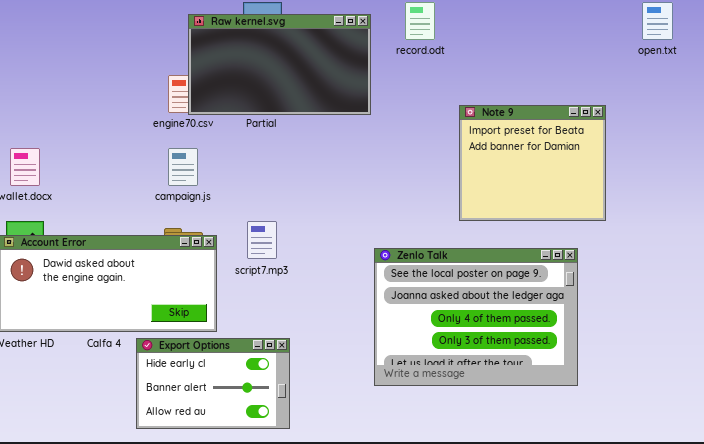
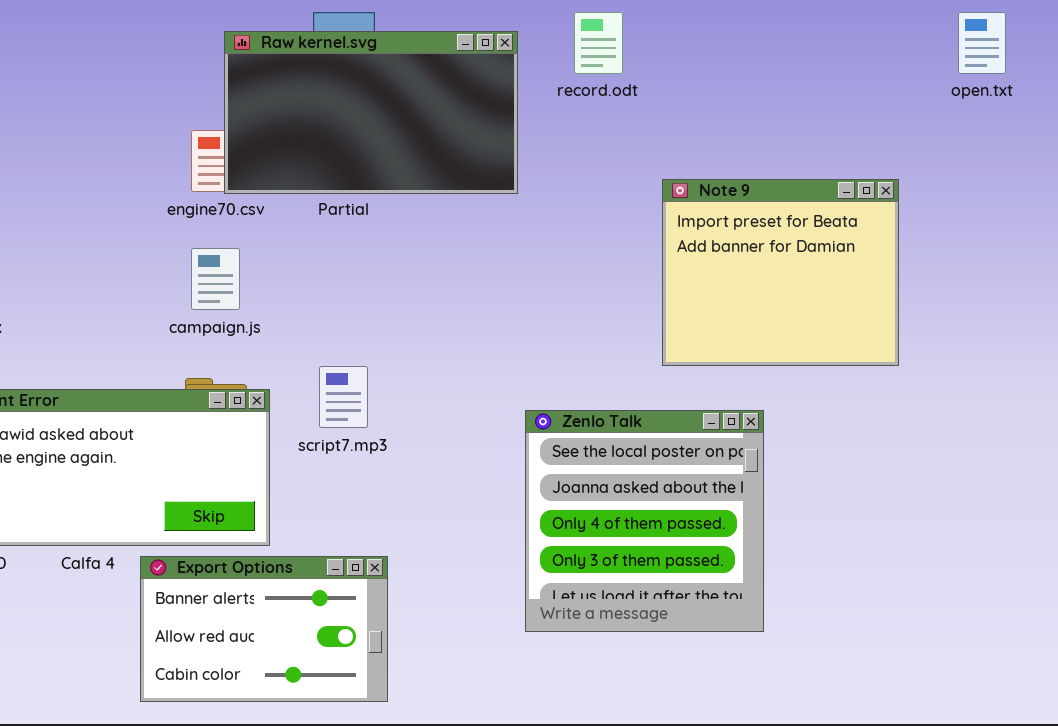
Zenlo Talk: [374,248,578,386] -> [525,410,764,632], resized
Export Options: [136,338,290,429] -> [140,556,388,702], scrolled down 1 row

